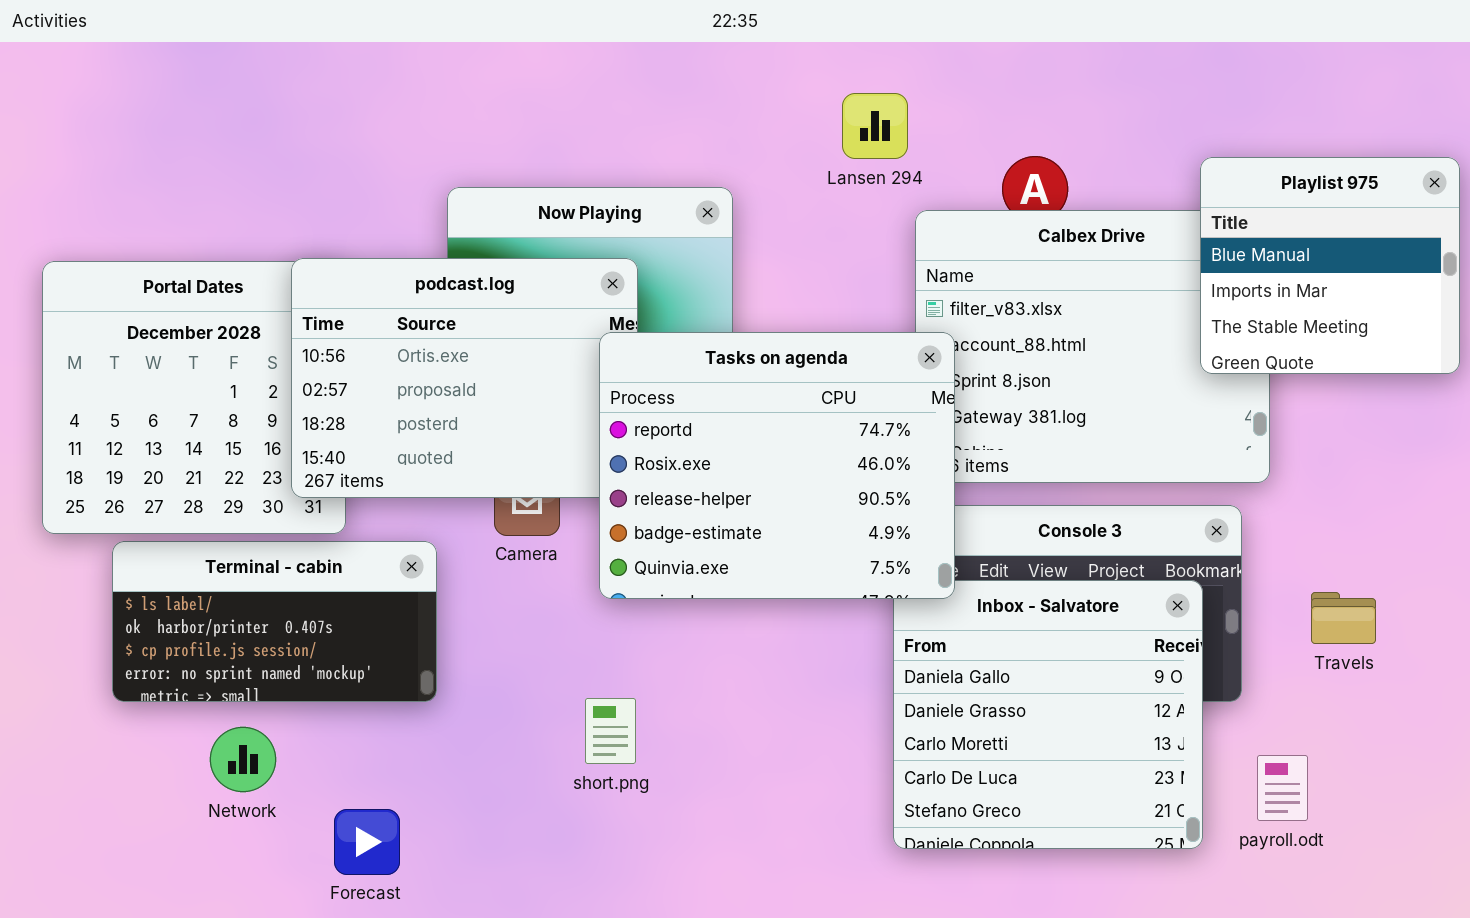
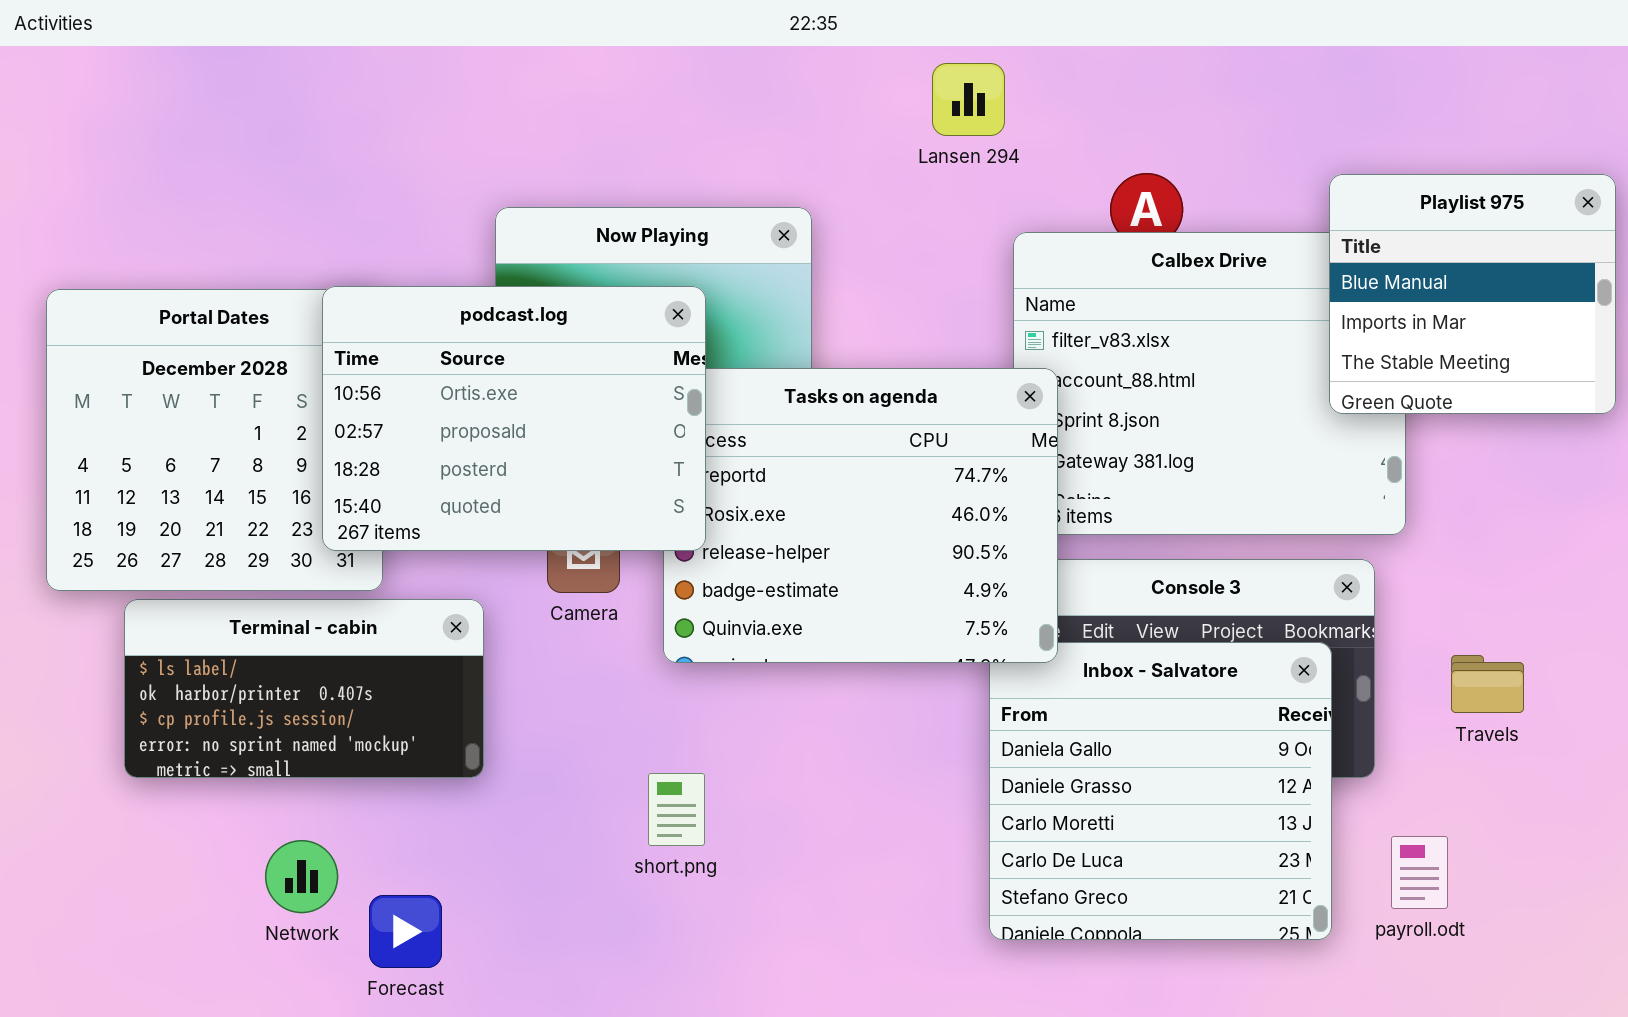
Lansen 294: [842,93,908,159] -> [932,63,1005,136], moved
podcast.log: [291,258,638,498] -> [322,286,706,551], raised
Network: [210,727,276,792] -> [265,840,338,913], moved

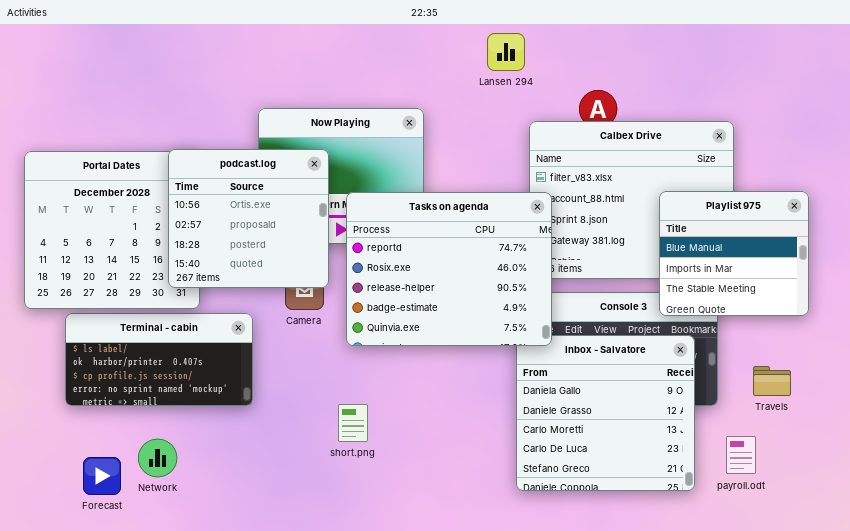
Playlist 975: [1329,174,1616,414] -> [659,191,809,316], moved
podcast.log: [322,286,706,551] -> [168,149,329,288], resized
Travels: [1451,655,1524,713] -> [753,366,791,396], moved
Forecast: [369,895,442,968] -> [83,457,121,495], moved

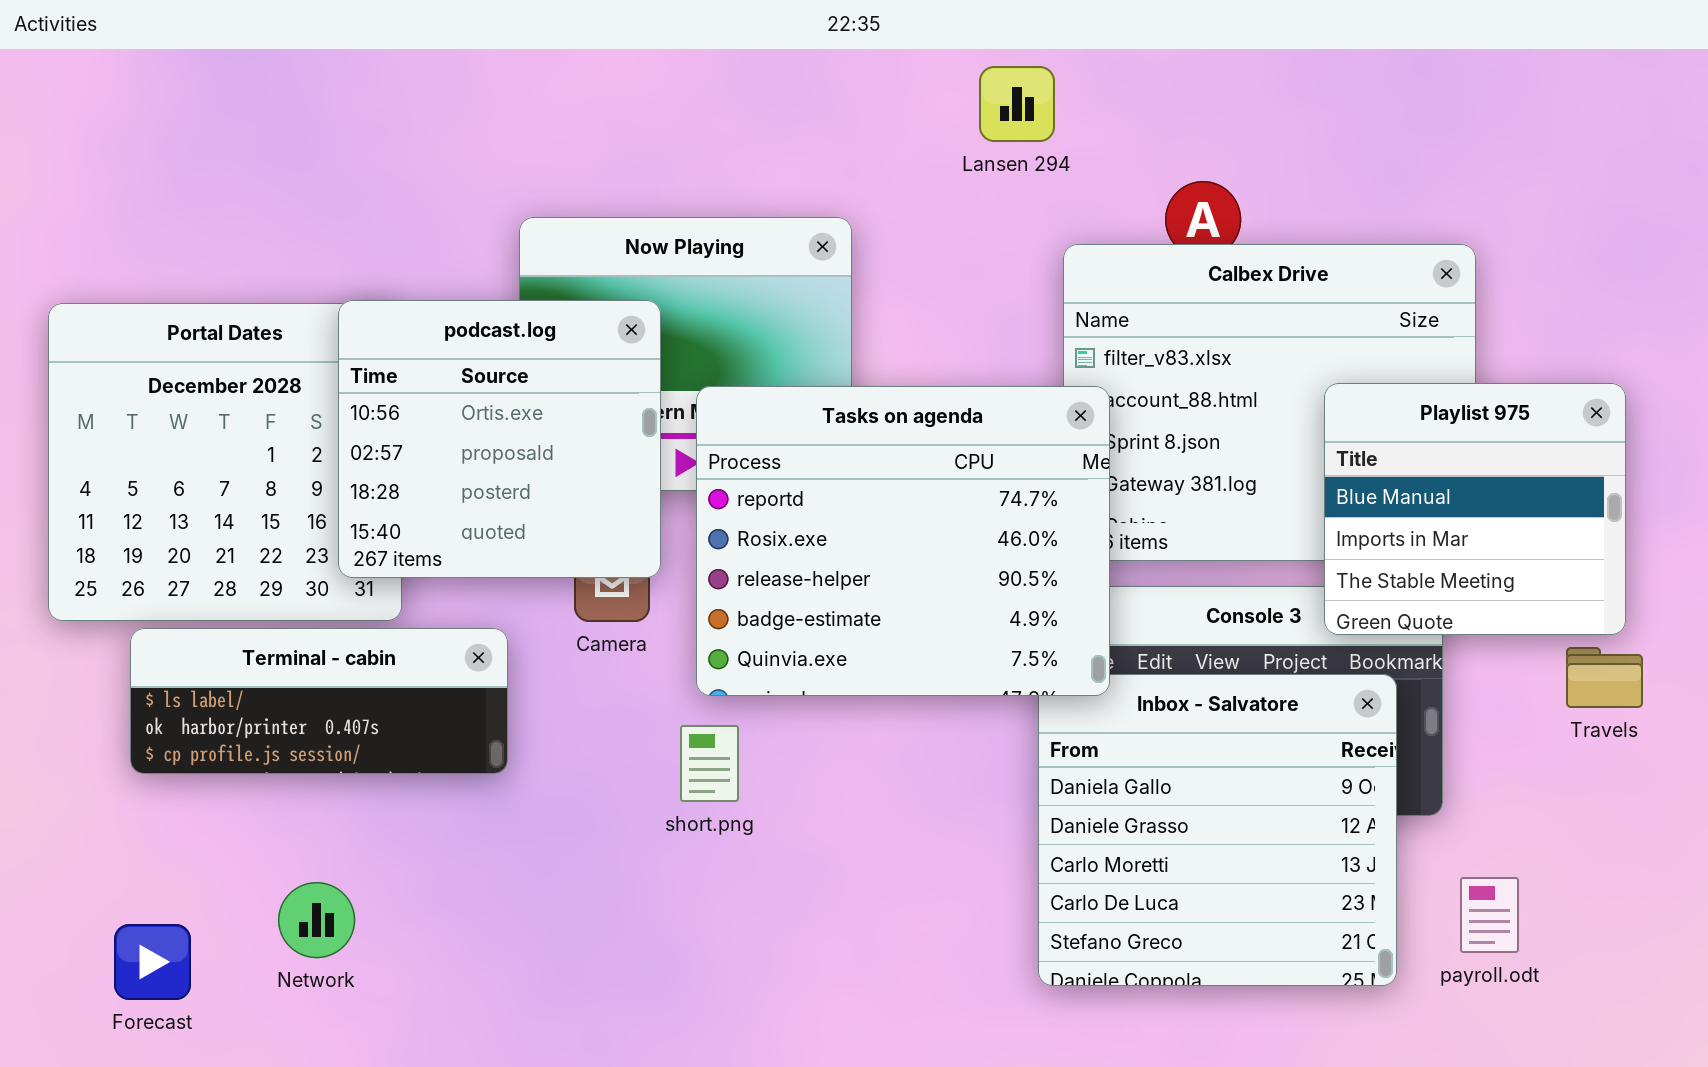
Terminal - cabin: [65,313,253,406] -> [130,628,508,774], resized
Travels: [753,366,791,396] -> [1566,647,1643,708], moved
short.png: [338,404,368,442] -> [680,725,739,802], moved
Forecast: [83,457,121,495] -> [114,924,191,1000], moved

